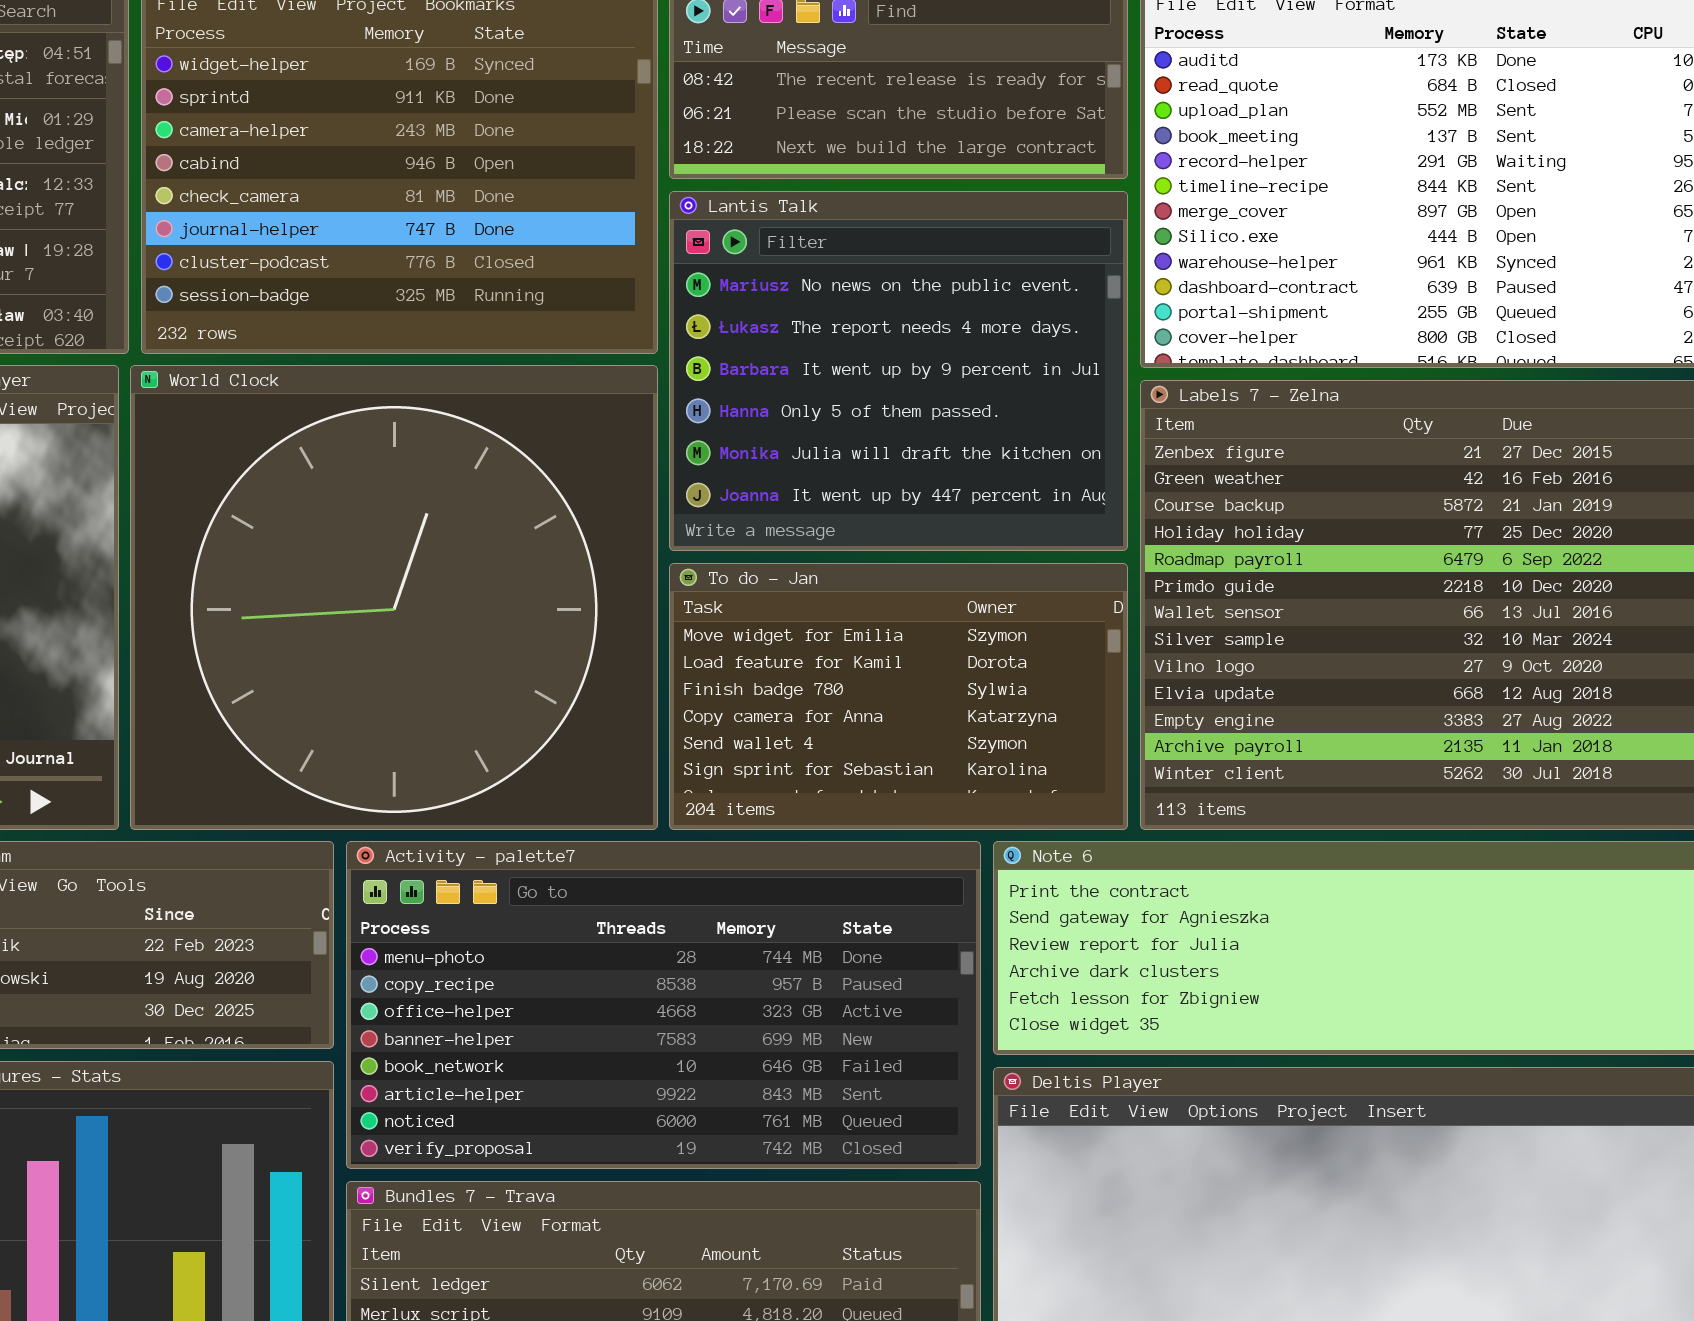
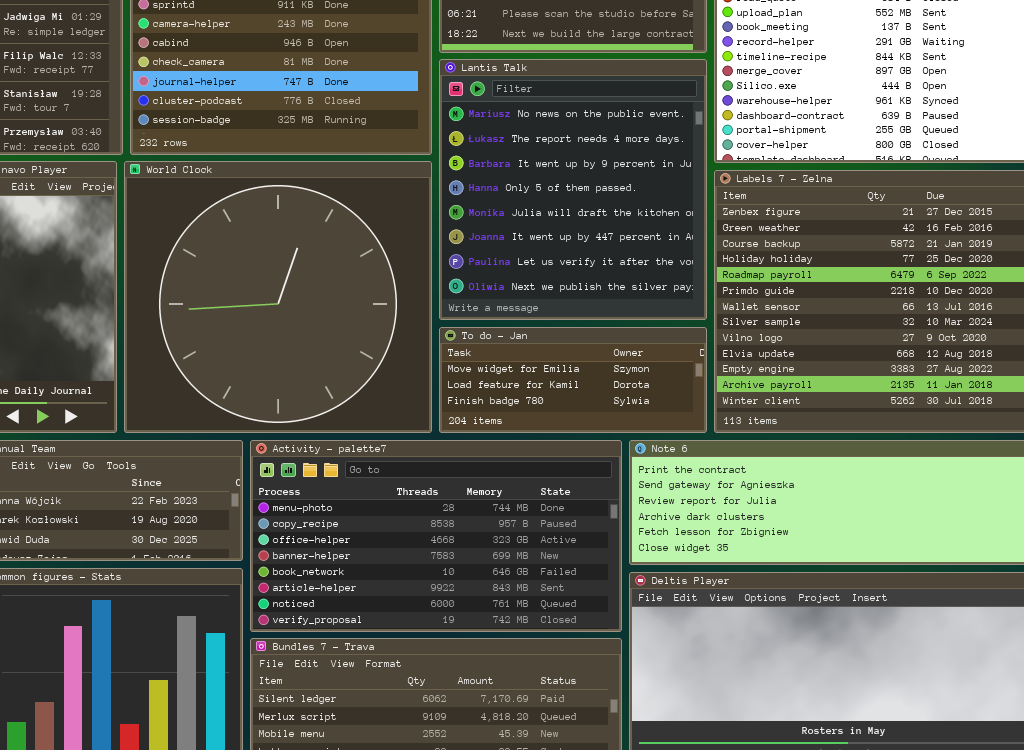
Lantis Talk: [669,191,1128,551] -> [439,59,707,320], resized
To do - Jan: [669,563,1128,830] -> [439,327,707,433], resized

